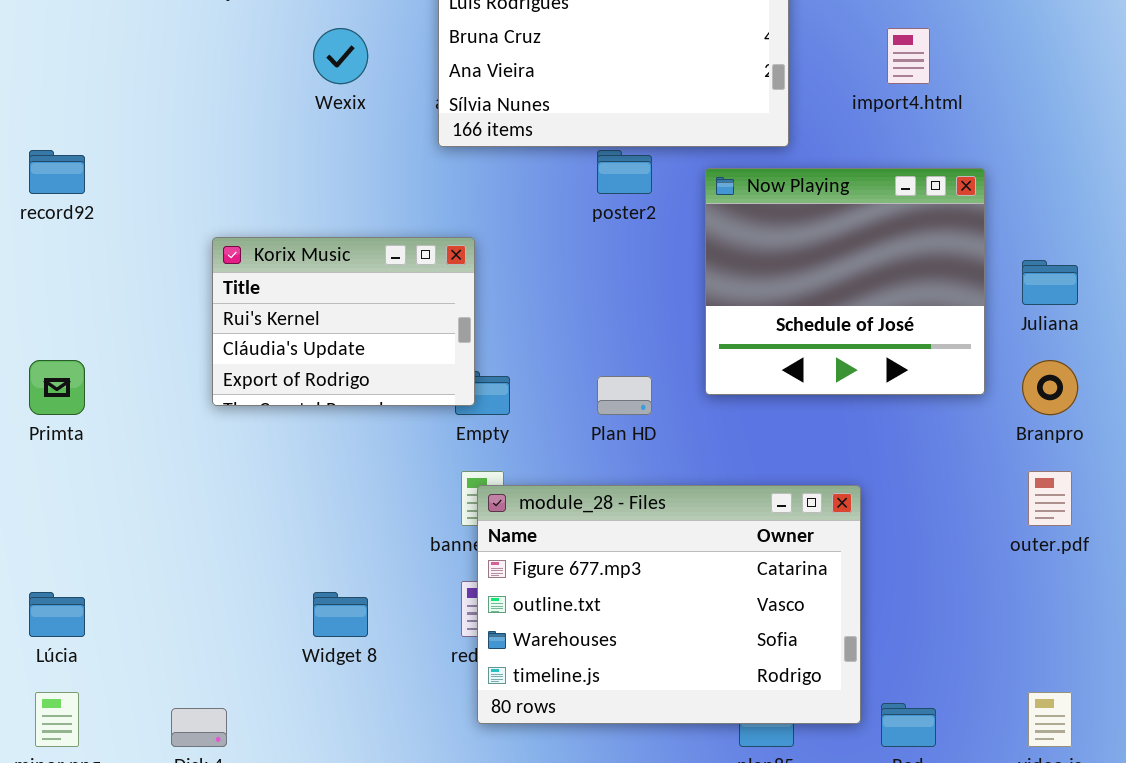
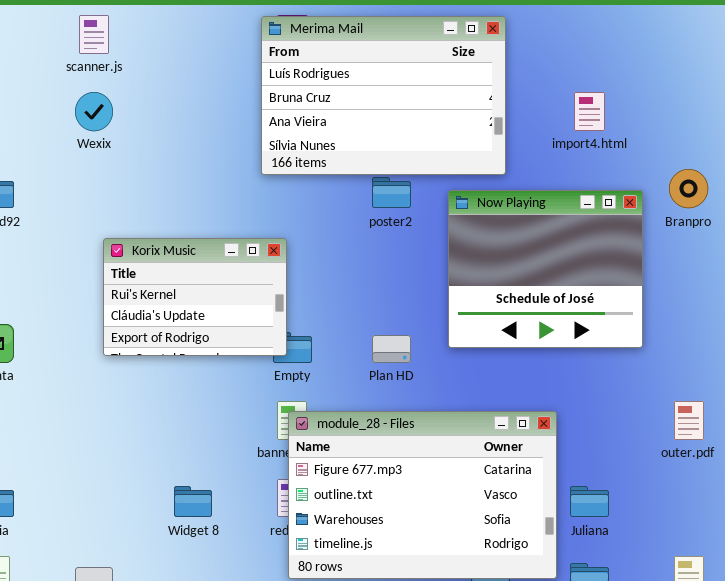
Wexix: [313,28,368,84] -> [75,92,113,131], moved
Juliana: [1022,260,1078,305] -> [570,486,609,517], moved
Branpro: [1022,360,1078,415] -> [669,169,708,208], moved

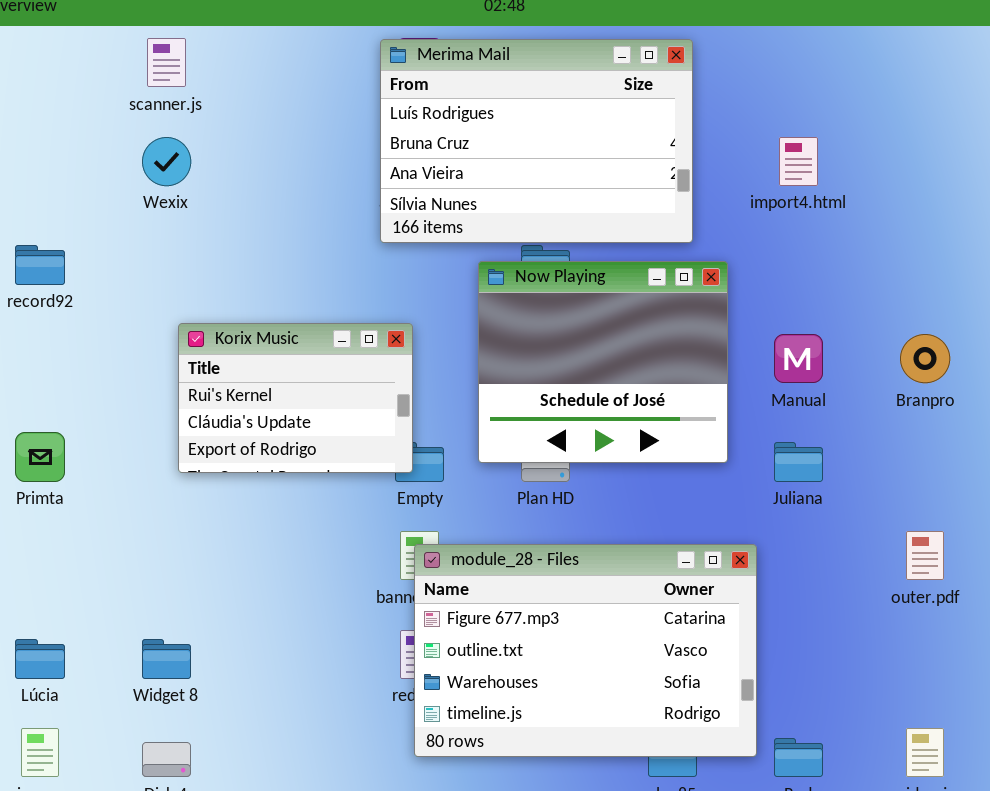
Branpro: [669,169,708,208] -> [900,334,950,383], moved
Now Playing: [448,190,643,348] -> [478,261,728,463], moved
Widget 8: [174,486,212,517] -> [142,639,191,679], moved
Juliana: [570,486,609,517] -> [774,442,823,482], moved

